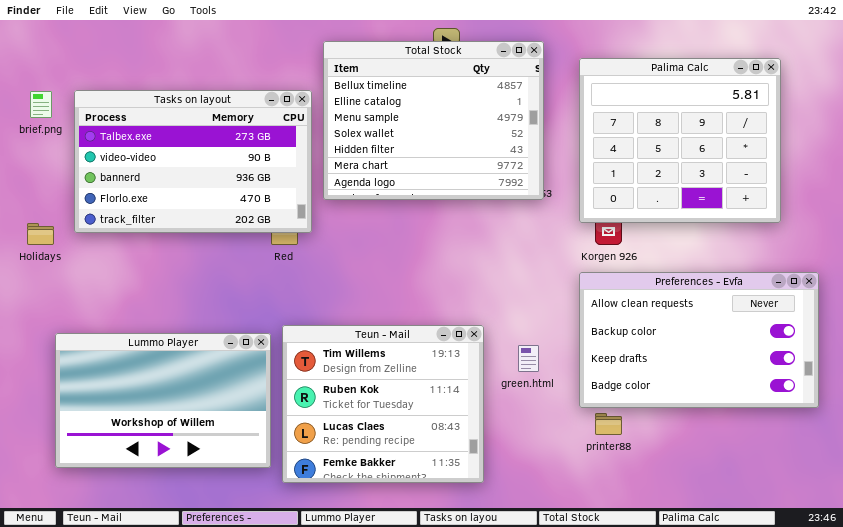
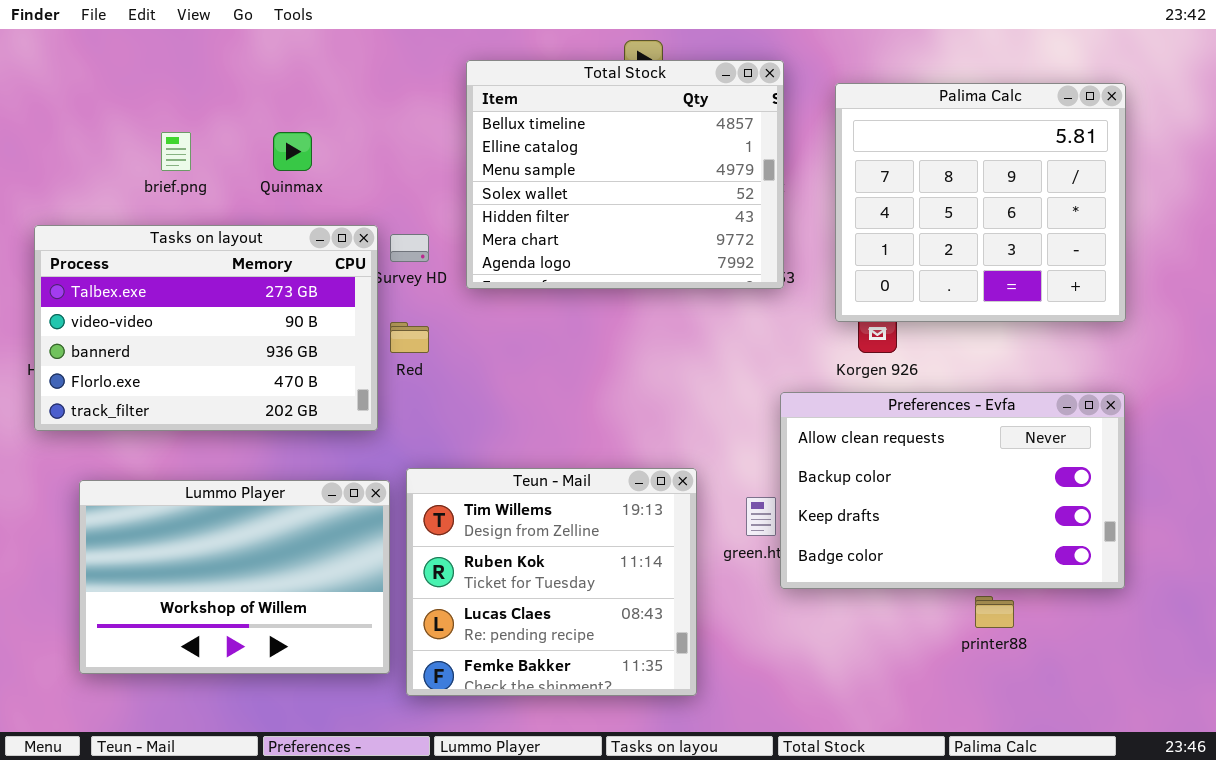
Tasks on layout: [74,90,312,233] -> [34,225,378,431], moved
brief.png: [30,91,52,118] -> [161,132,191,171], moved
Preferences - Evfa: [579,272,819,408] -> [780,392,1125,589], moved
printer88: [595,413,622,435] -> [975,596,1014,628], moved

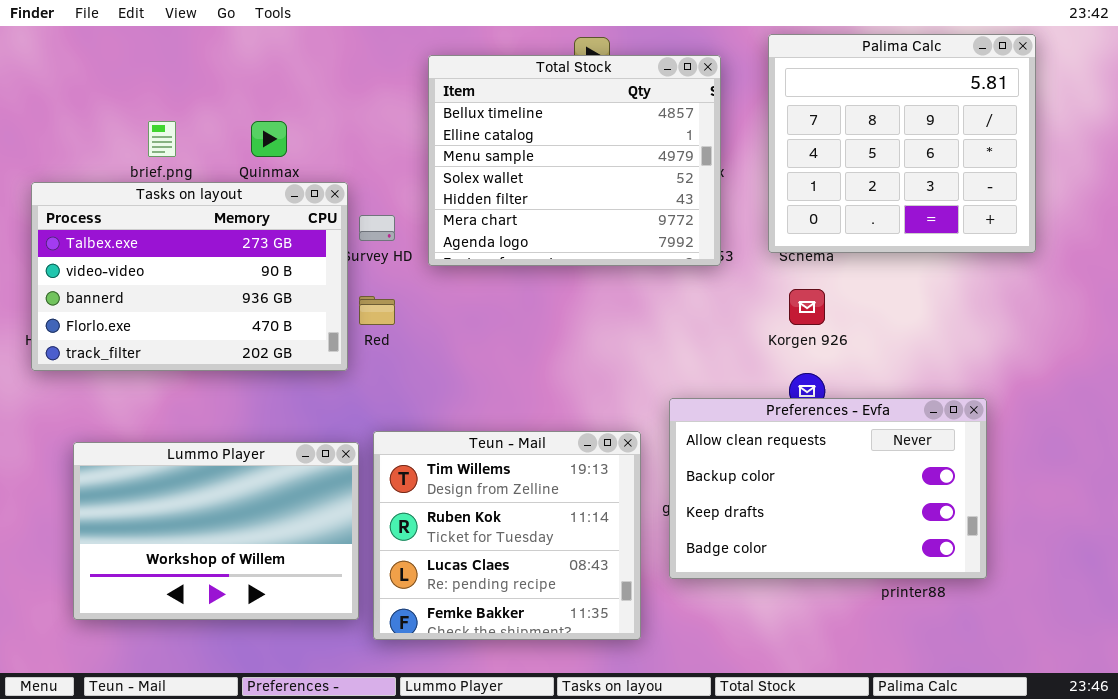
Palima Calc: [835,83,1126,322] -> [768,34,1036,253], moved
Tasks on layout: [34,225,378,431] -> [31,182,348,371], moved
Preferences - Evfa: [780,392,1125,589] -> [669,398,987,579], moved

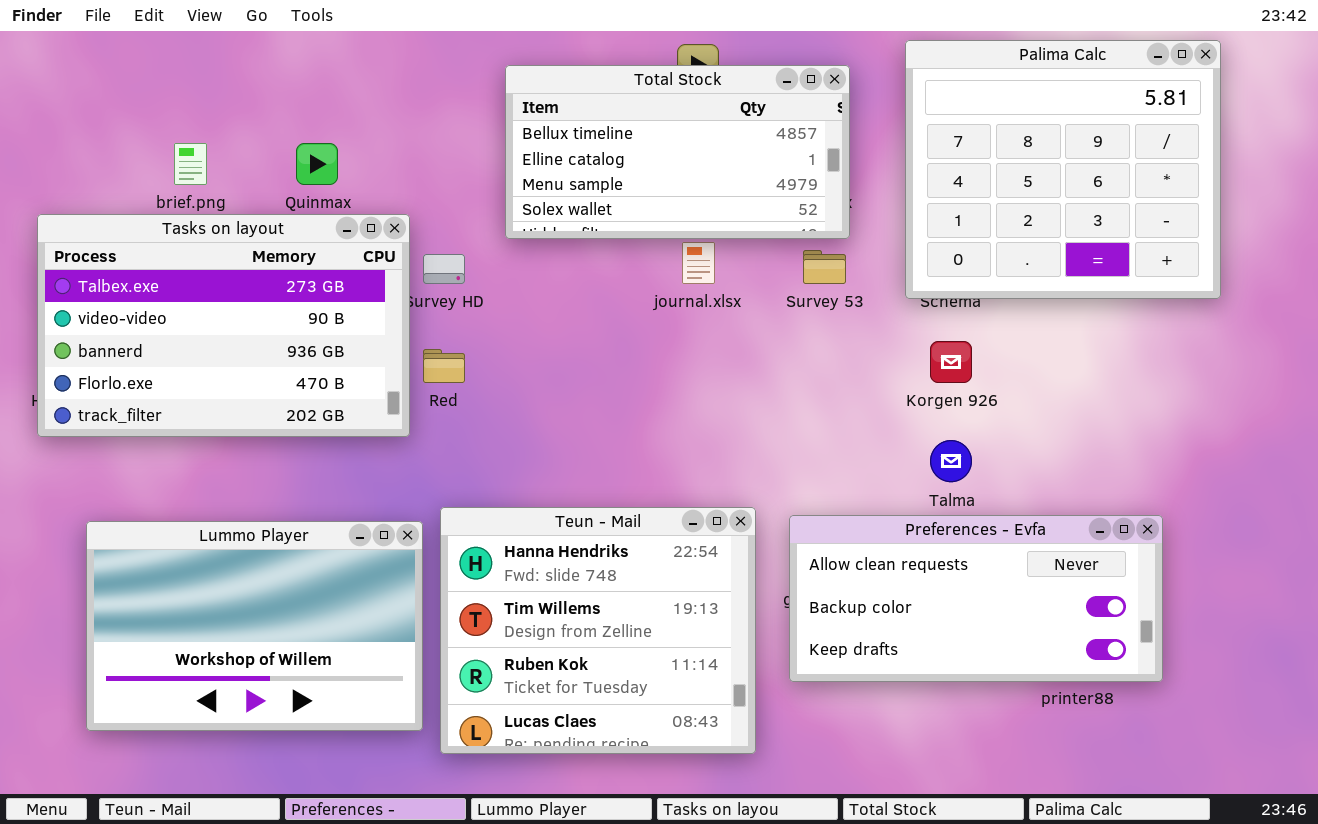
Total Stock: [428,55,721,266] -> [505,65,850,239], resized
Preferences - Evfa: [669,398,987,579] -> [789,515,1163,682], resized
Teun - Mail: [373,431,641,640] -> [440,507,756,754], scrolled up 1 row

